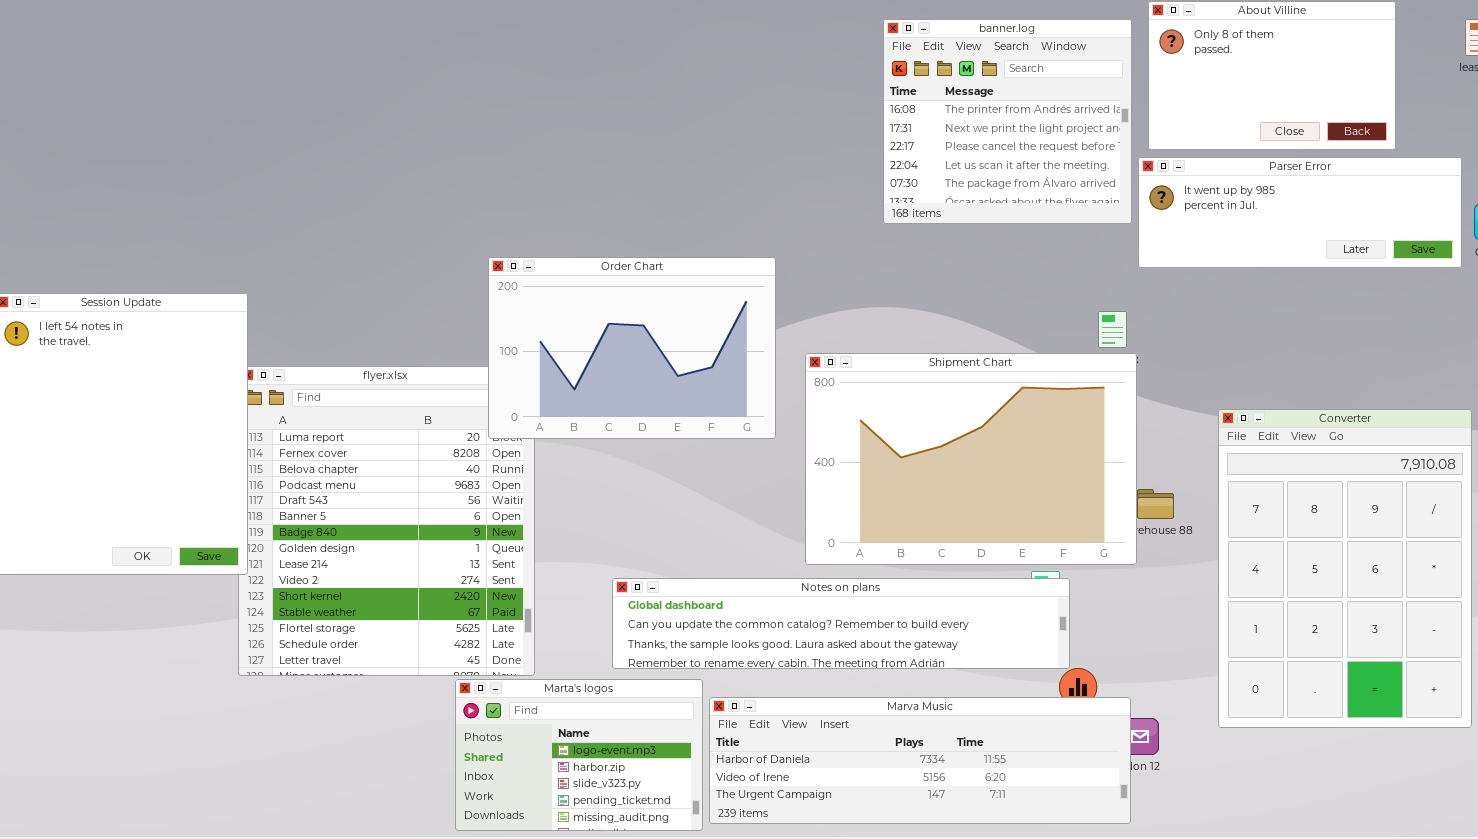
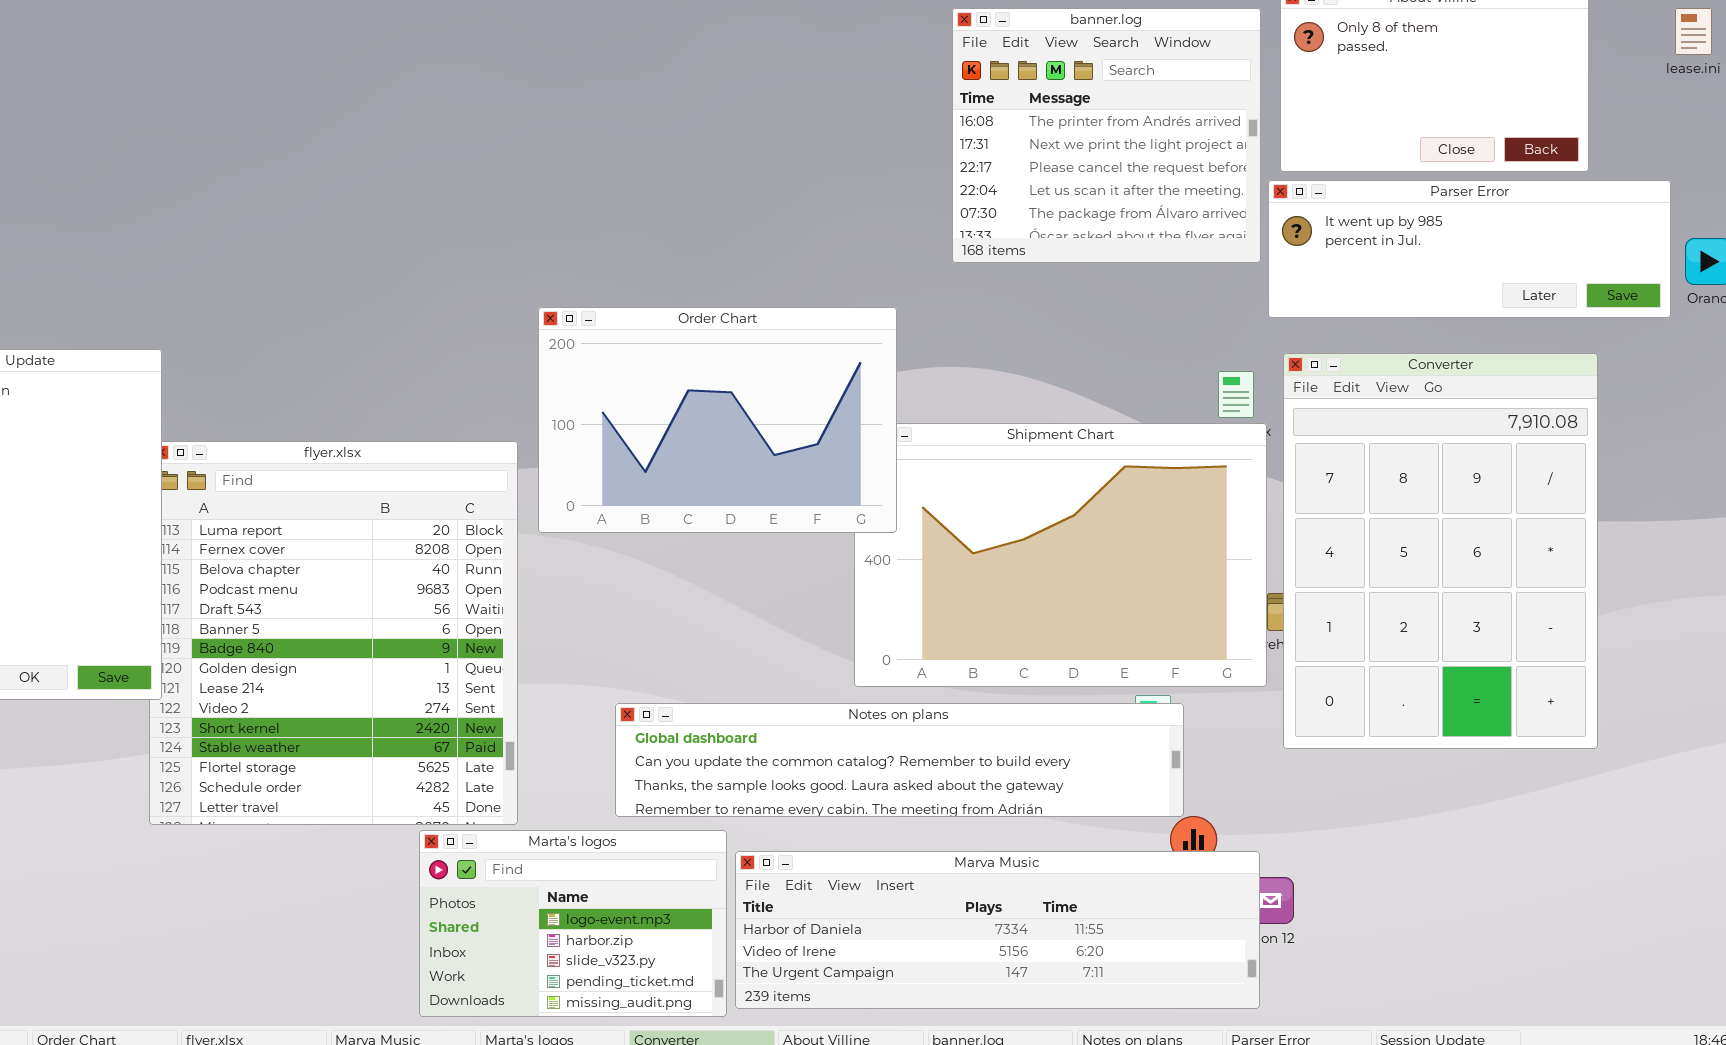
Order Chart: [488,257,776,439] -> [538,307,897,533], moved
Converter: [1218,409,1472,728] -> [1283,353,1598,749], moved

